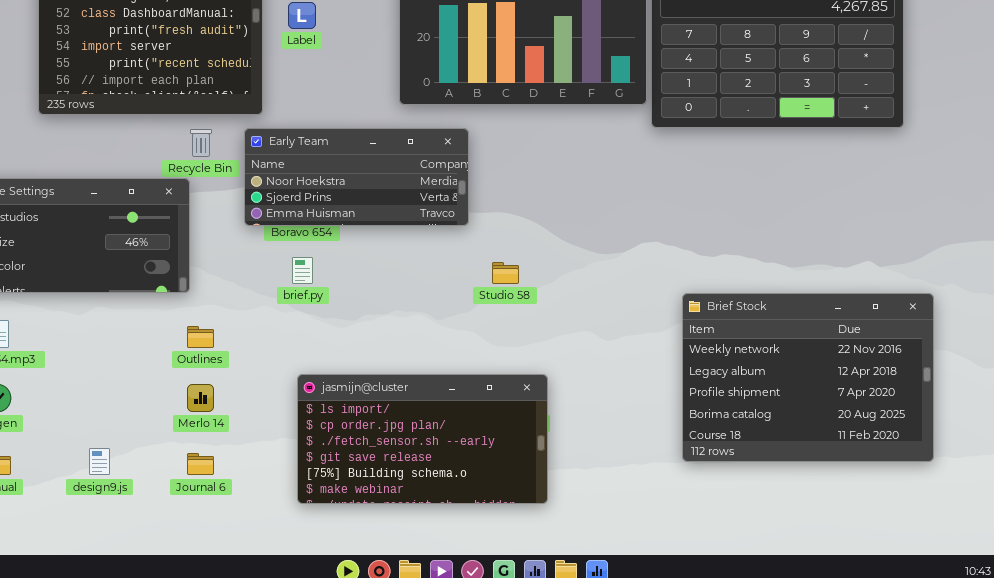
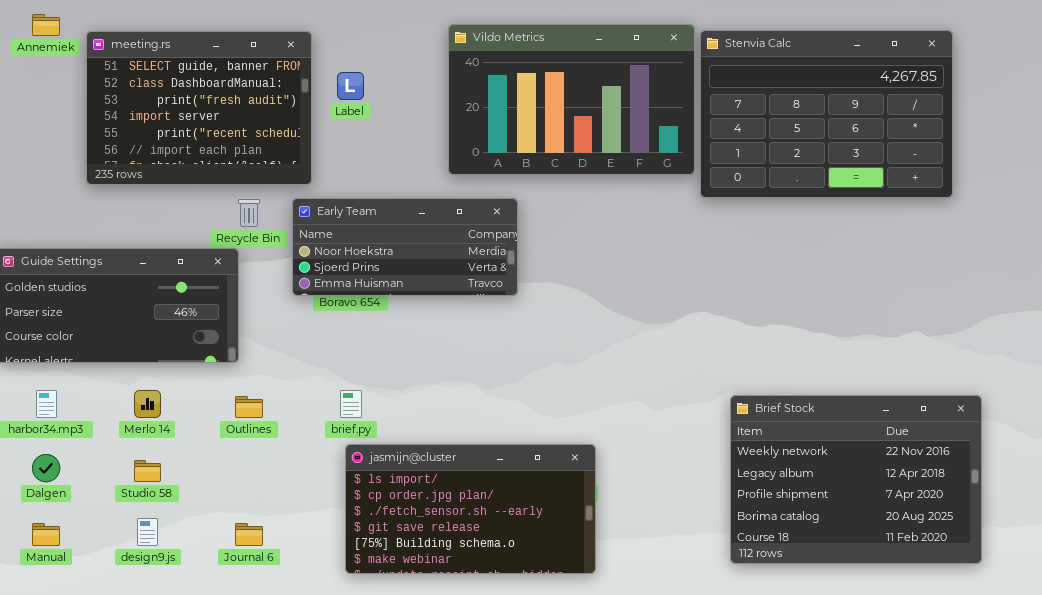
brief.py: [292,257,313,284] -> [340,390,362,418], moved
Studio 58: [492,262,519,284] -> [134,460,161,482], moved
Brief Stock: [682,293,934,462] -> [730,395,982,564], moved
Merlo 14: [187,384,214,412] -> [134,390,161,418], moved

